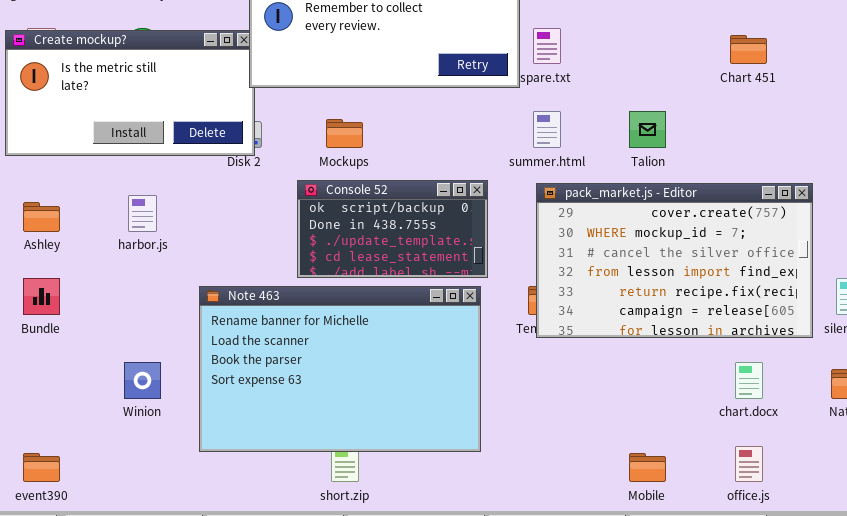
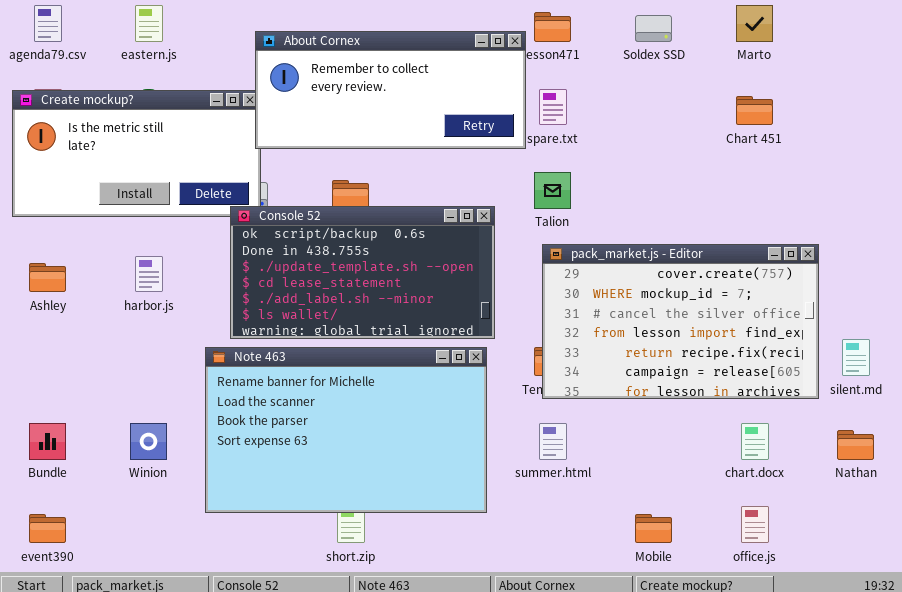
summer.html: [533,111,561,148] -> [539,423,567,460], moved
Talion: [629,111,666,148] -> [534,172,571,209], moved
Console 52: [297,180,488,278] -> [230,206,495,339], resized
Bundle: [23,278,60,315] -> [29,423,66,460], moved

